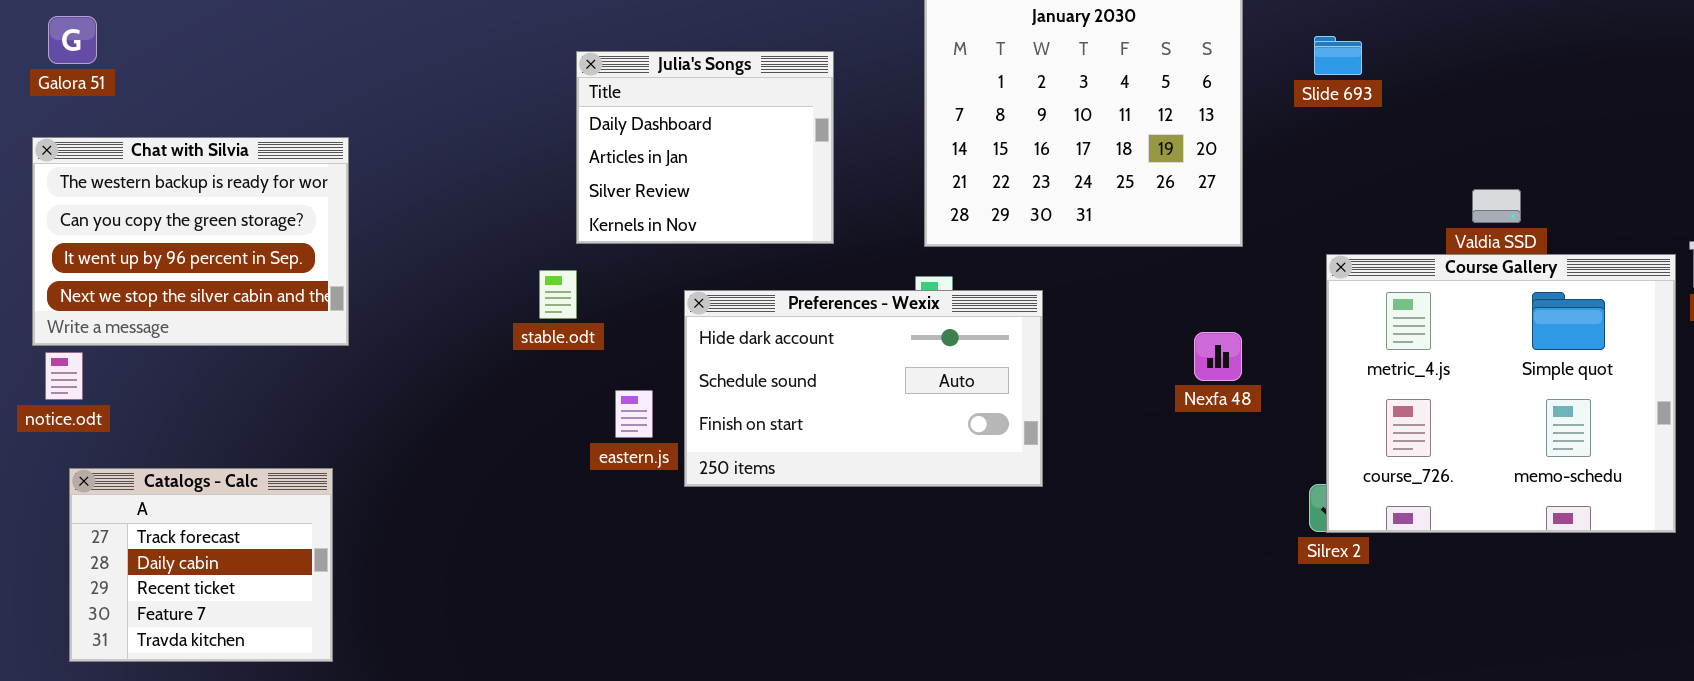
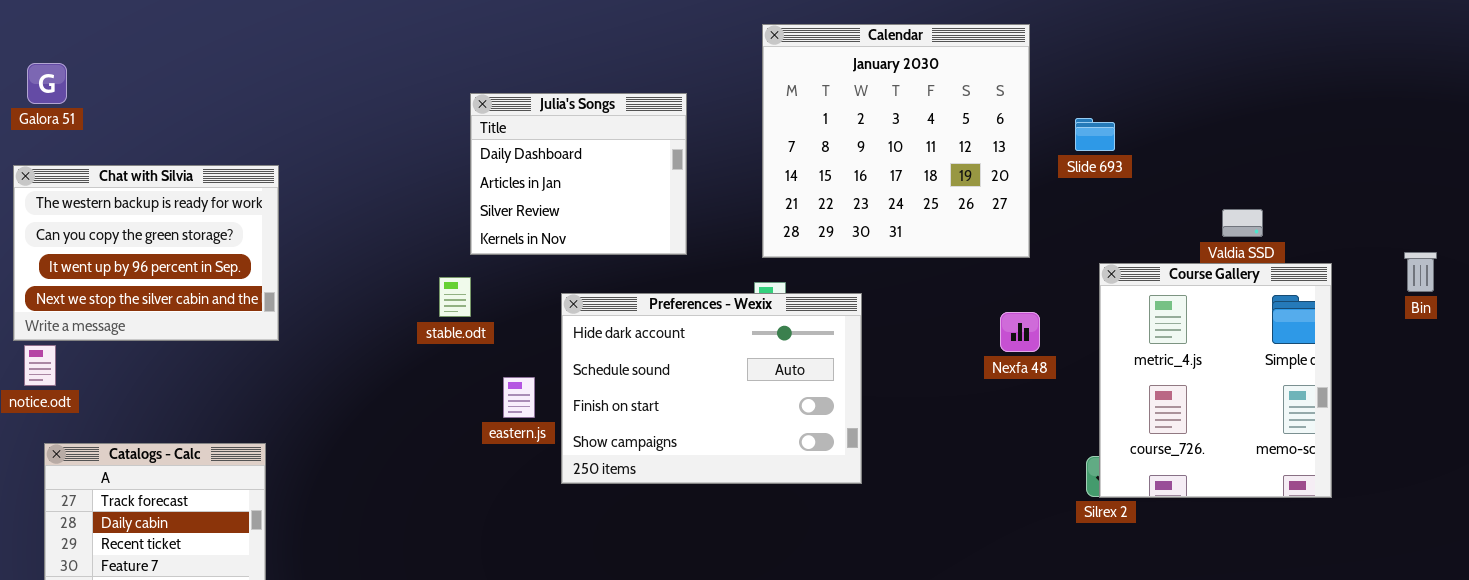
Slide 693: [1314,36,1362,75] -> [1075,118,1115,151], moved
Course Gallery: [1326,254,1676,533] -> [1099,263,1332,498], resized
Preferences - Wexix: [684,290,1043,487] -> [561,293,862,484], resized
Nexfa 48: [1194,332,1242,381] -> [1000,312,1040,352], moved

